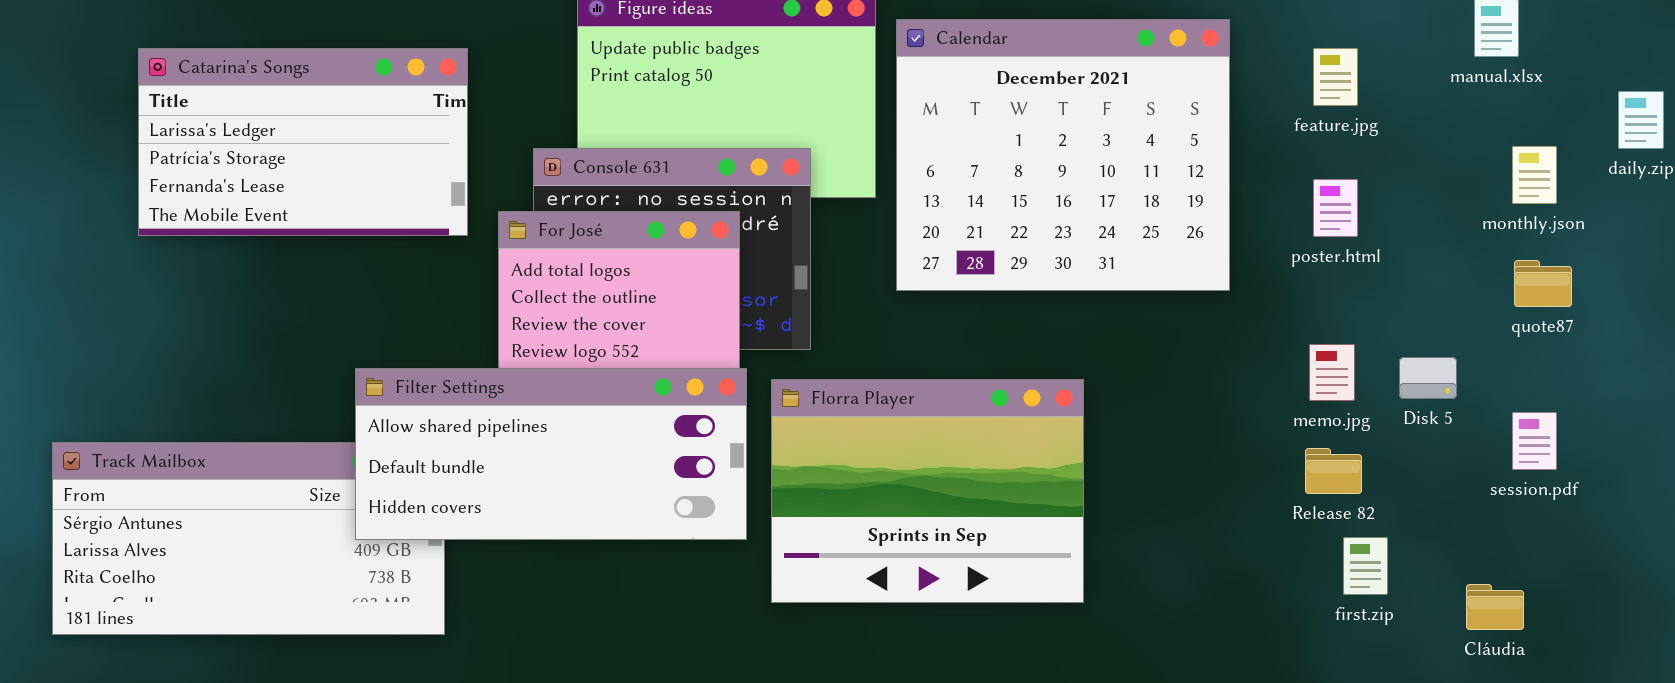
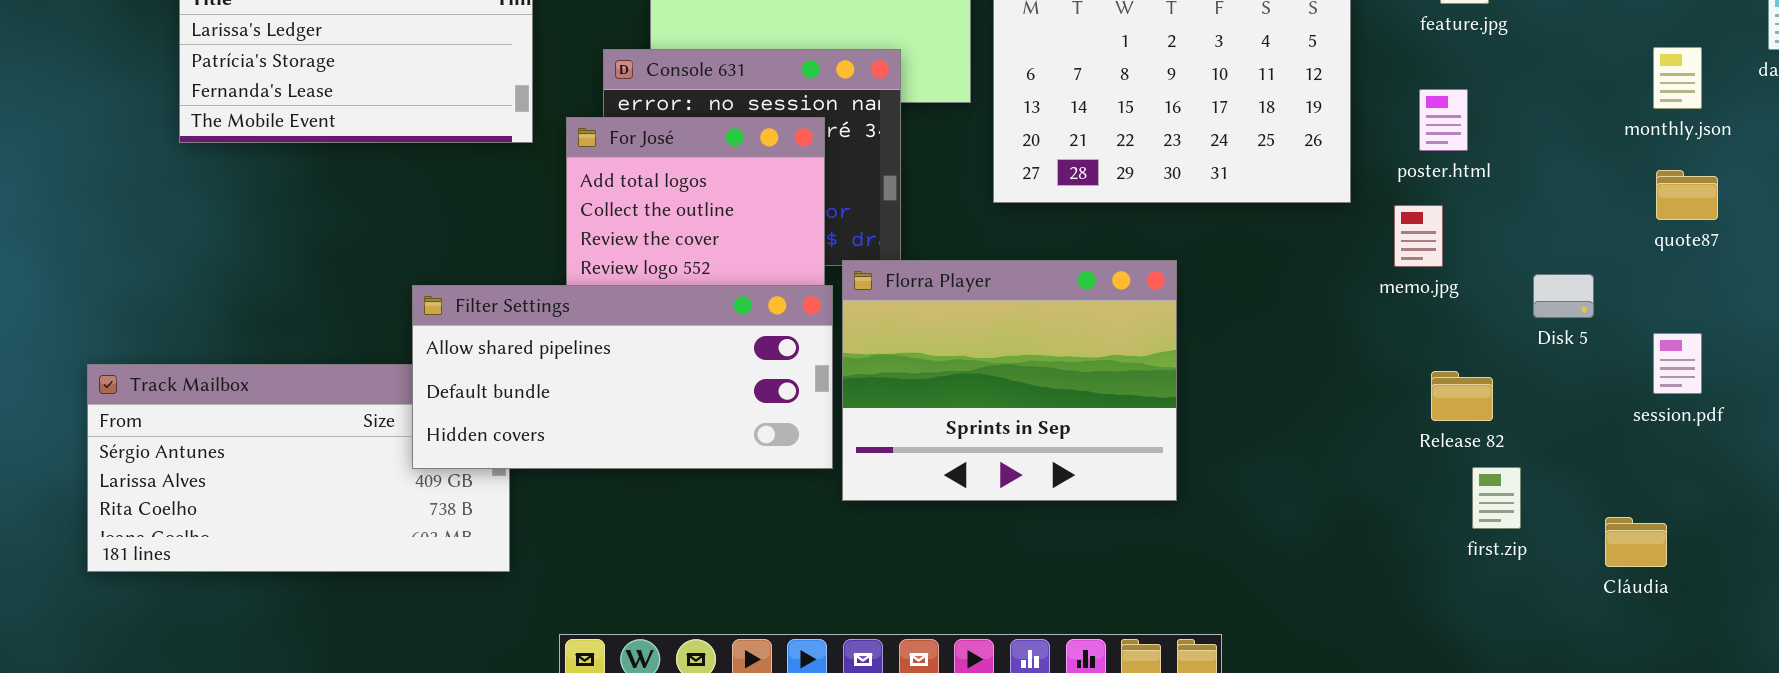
poster.html: [1313,179,1358,237] -> [1419,89,1468,151], moved
memo.jpg: [1309,344,1355,401] -> [1394,205,1443,267], moved
Florra Player: [771,379,1084,603] -> [842,260,1177,501], moved

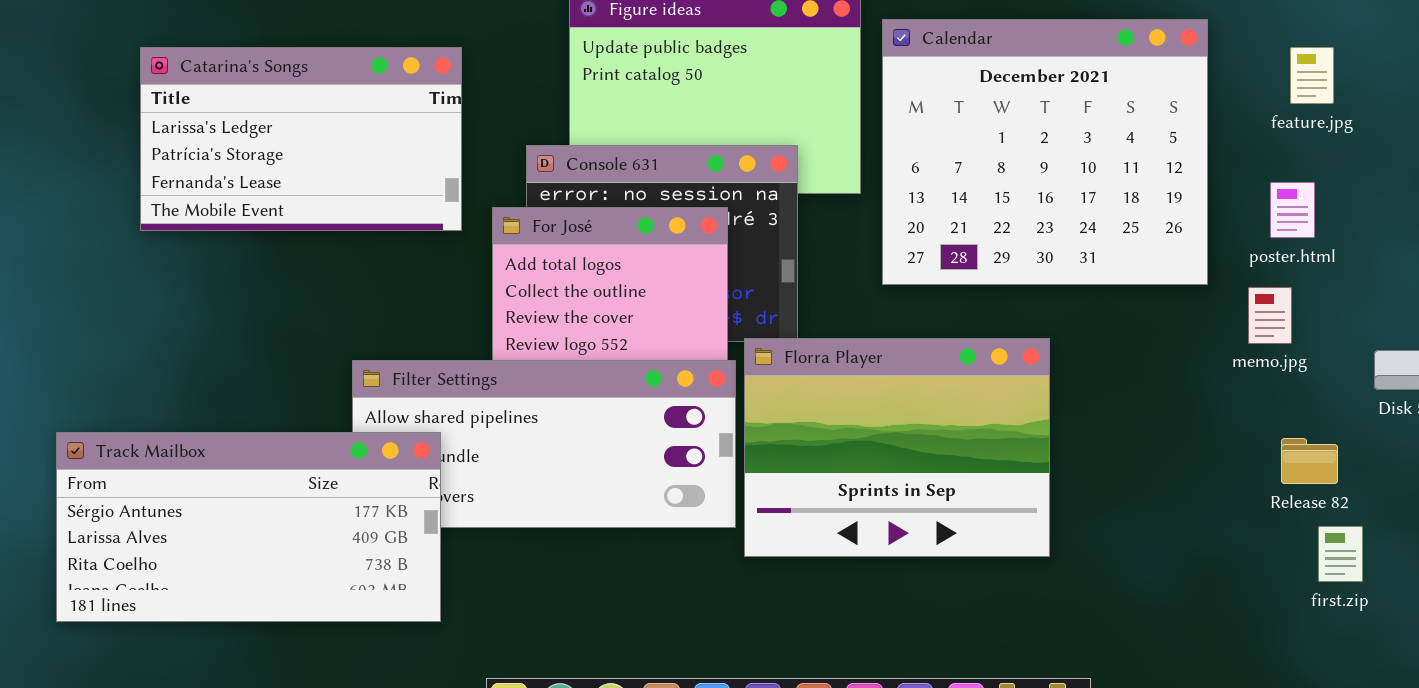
Track Mailbox: [87,364,510,572] -> [56,432,441,622], raised

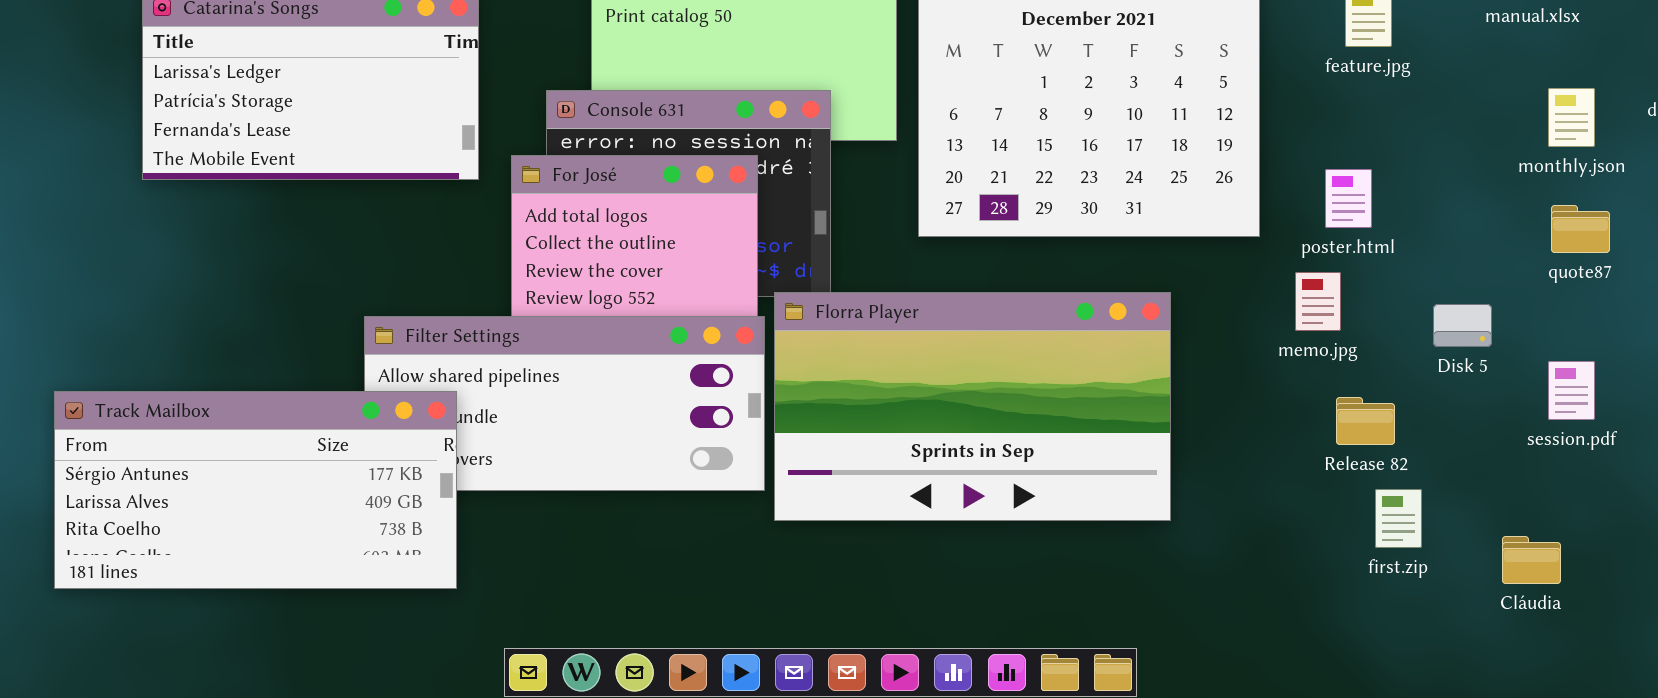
poster.html: [1270,182,1315,238] -> [1325,169,1372,228], moved
memo.jpg: [1248,287,1292,344] -> [1295,272,1341,331], moved
Florra Player: [744,338,1050,557] -> [774,292,1171,521], resized

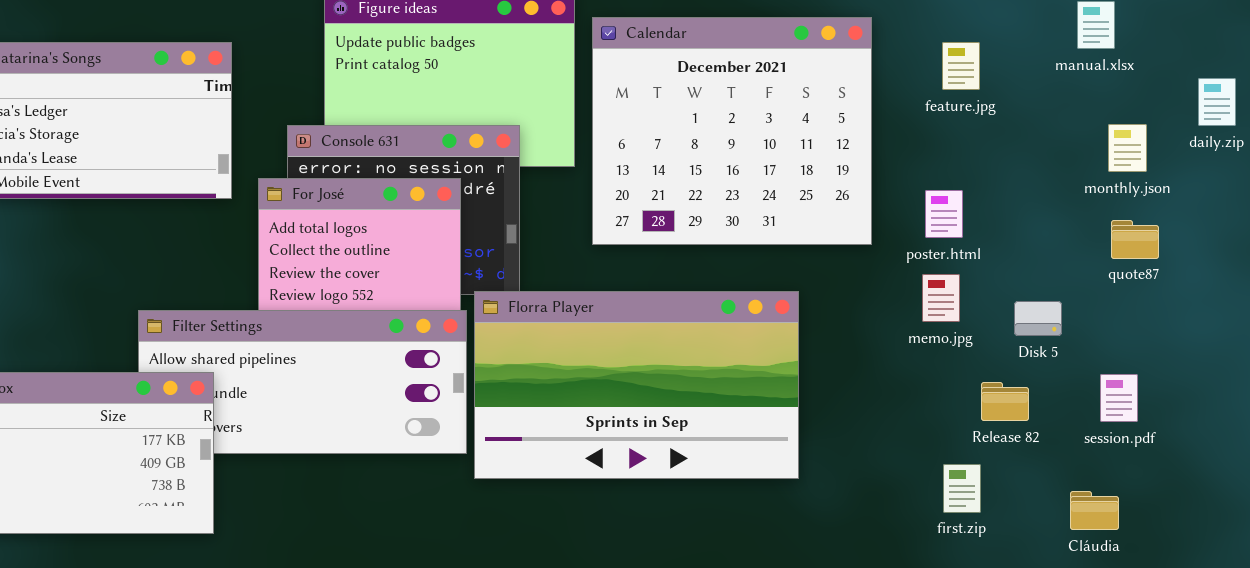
memo.jpg: [1295,272,1341,331] -> [922,274,960,322], moved
session.pdf: [1548,361,1595,420] -> [1100,374,1138,422], moved
Release 82: [1336,397,1395,445] -> [981,382,1029,421], moved
first.zip: [1375,489,1422,548] -> [943,464,981,513], moved

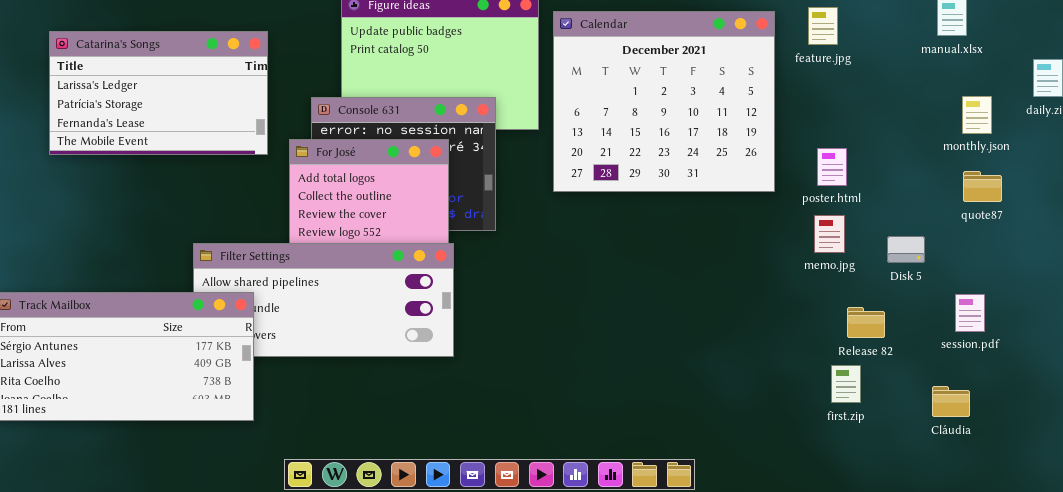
feature.jpg: [942,42,980,90] -> [808,7,838,45], moved
Florra Player: [474,291,799,479] -> none, closed
Release 82: [981,382,1029,421] -> [847,307,885,338], moved

